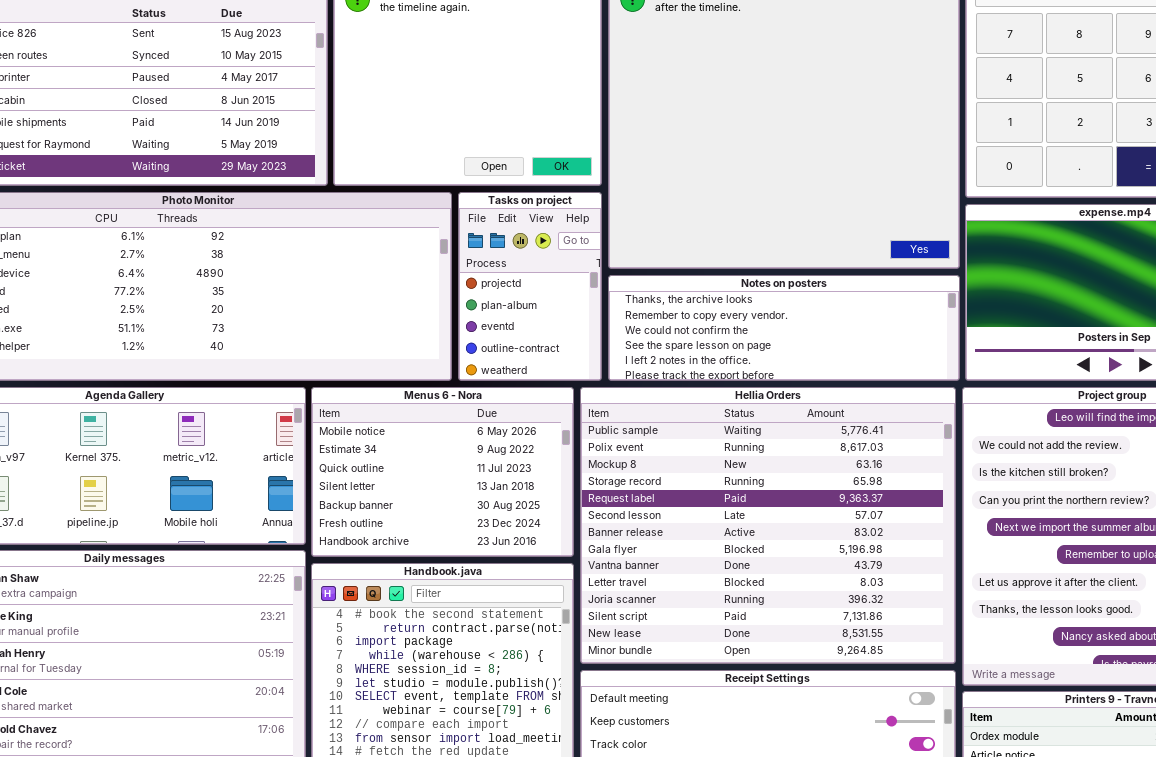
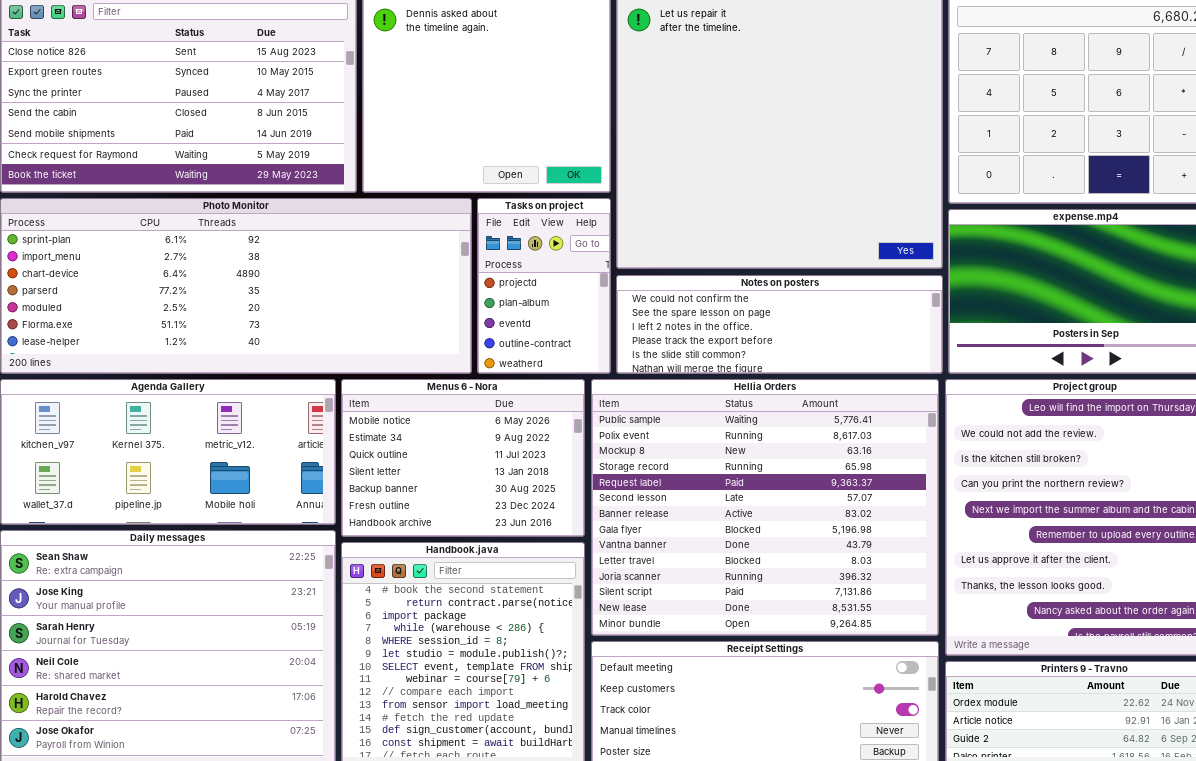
Notes on posters: [608,275,960,381] -> [616,275,943,374], scrolled down 2 rows

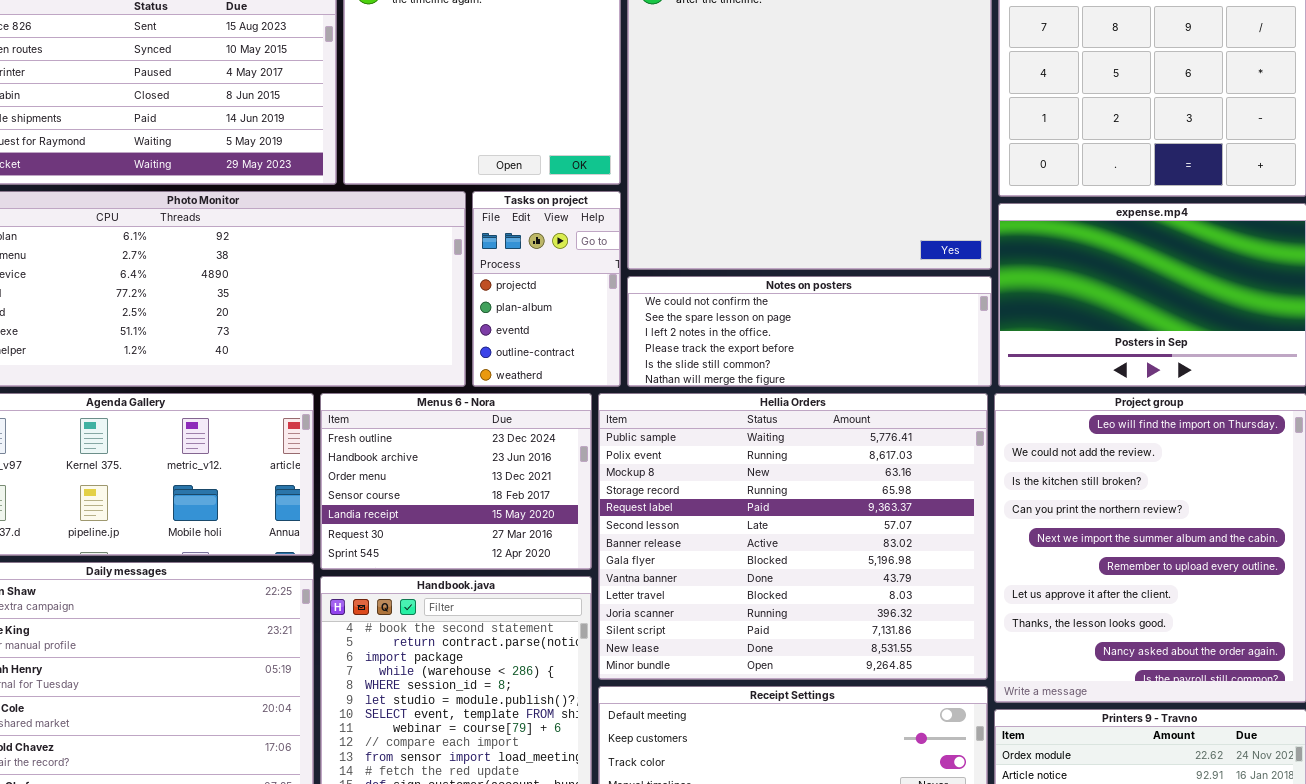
Menus 6 - Nora: [341,379,585,537] -> [320,393,592,570], scrolled down 5 rows

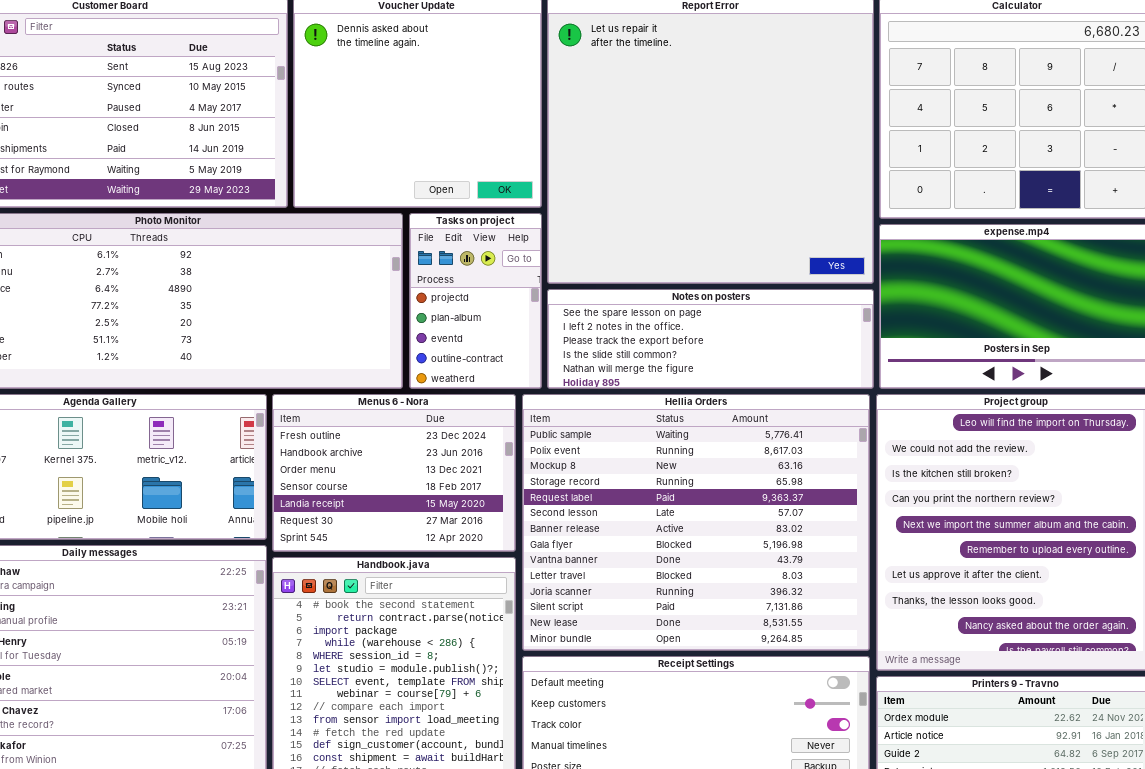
Notes on posters: [627,276,992,387] -> [547,289,874,389], scrolled down 1 row

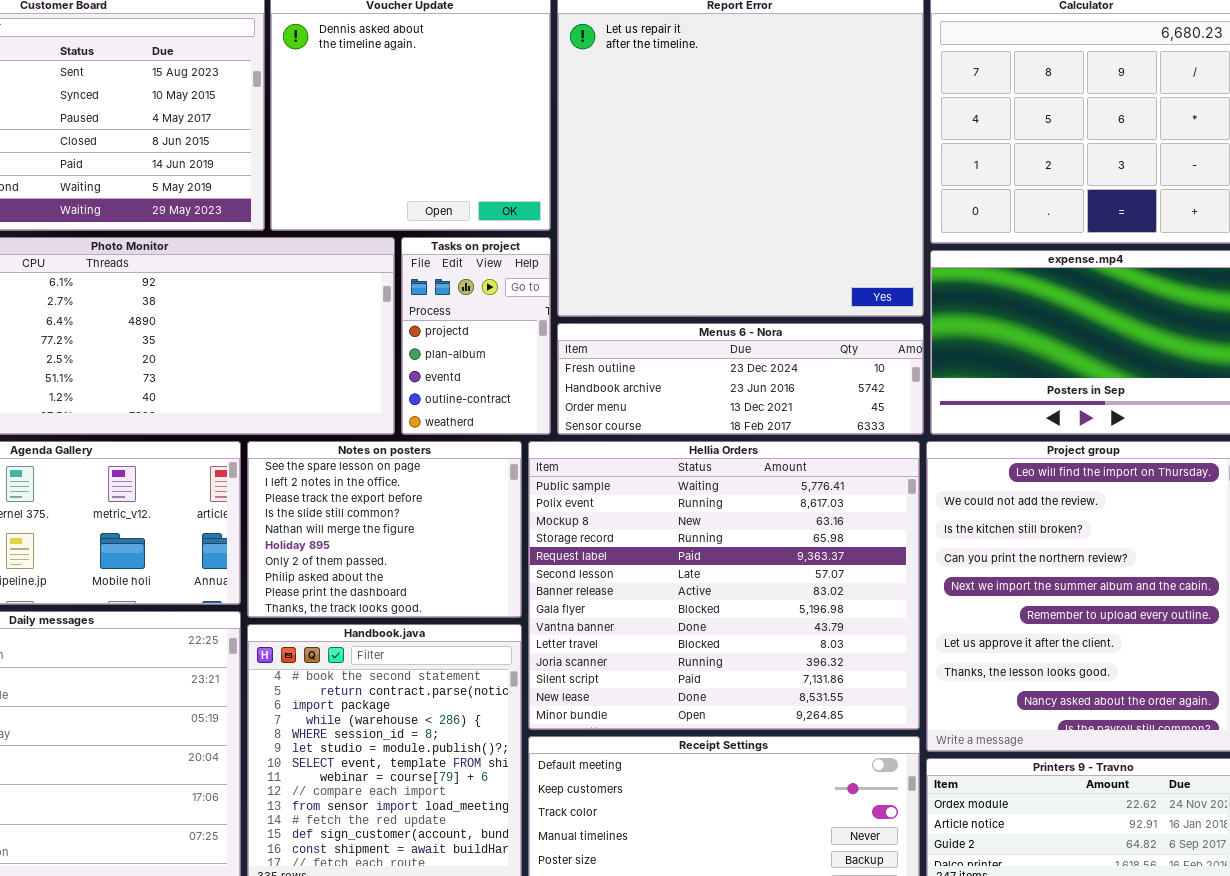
Notes on posters: [547,289,874,389] -> [247,441,522,618], moved, resized
Menus 6 - Nora: [272,394,516,552] -> [557,323,924,435], moved, resized

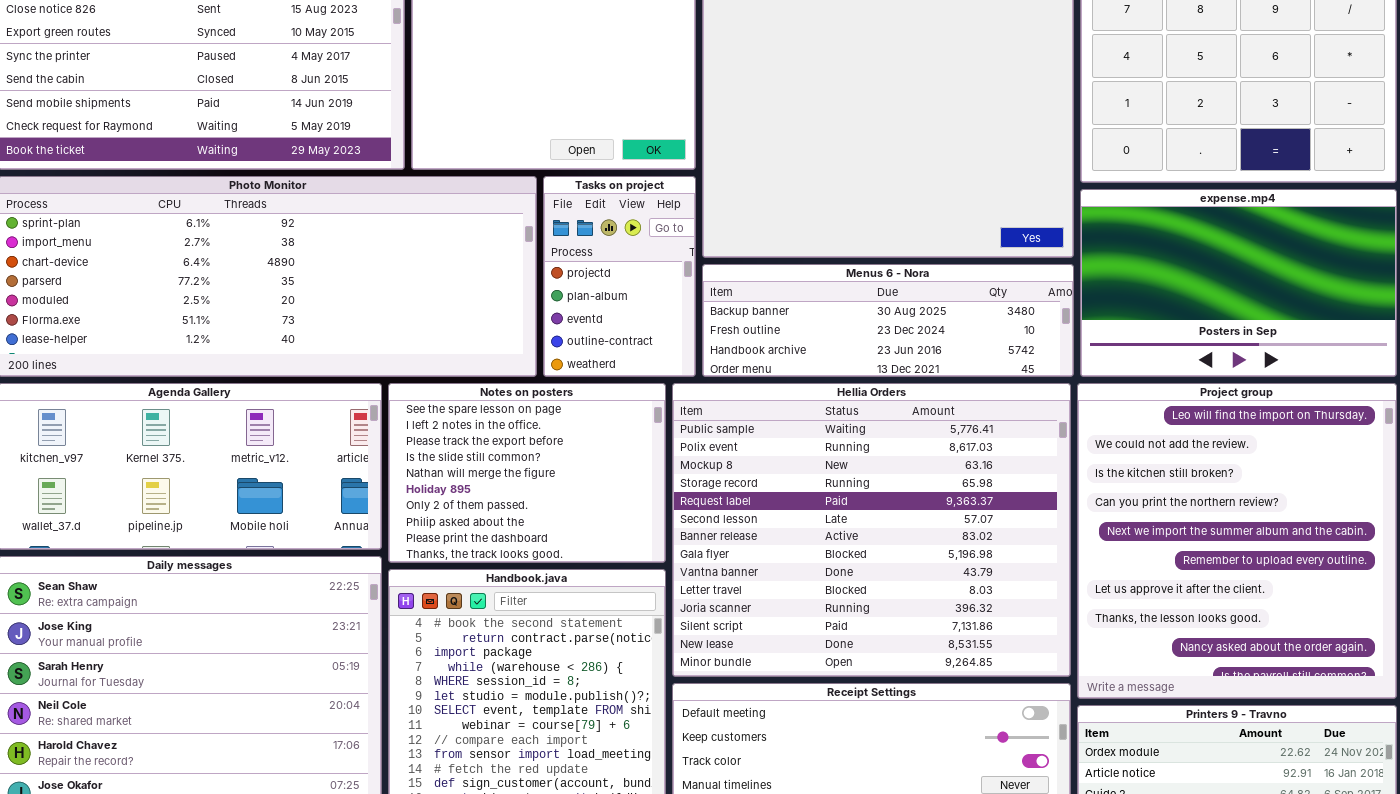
Menus 6 - Nora: [557,323,924,435] -> [702,264,1074,377], scrolled up 1 row

